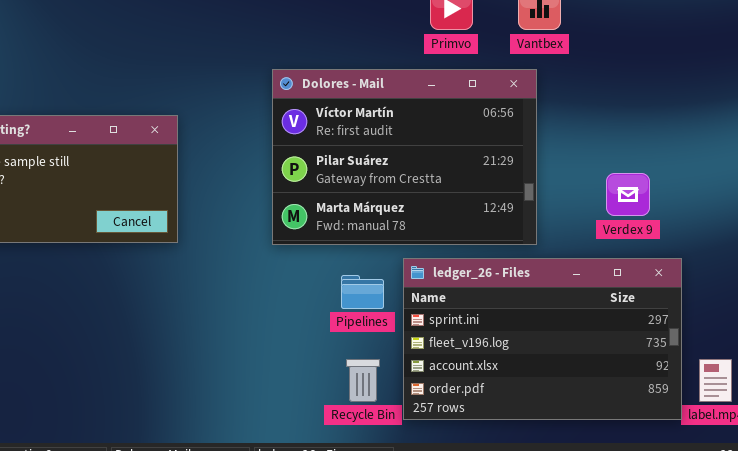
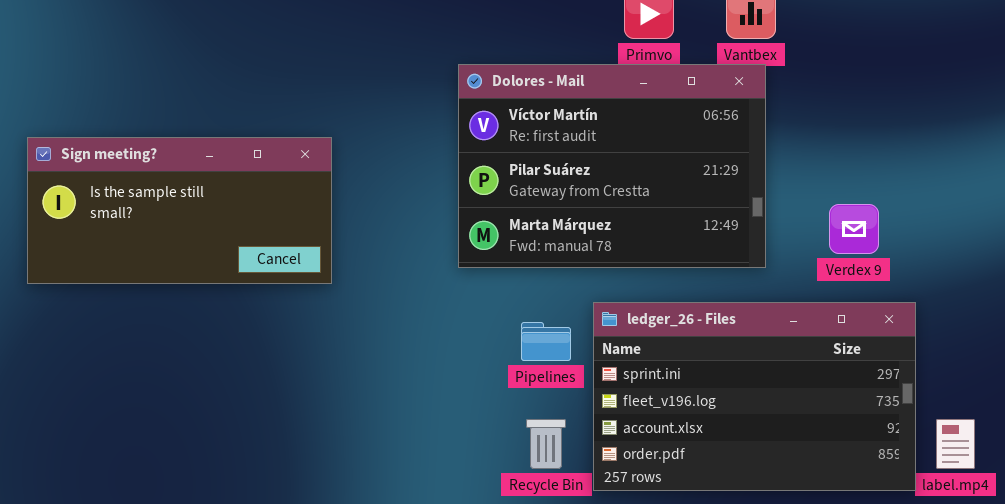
Dolores - Mail: [272,69,537,245] -> [458,64,766,268], moved

